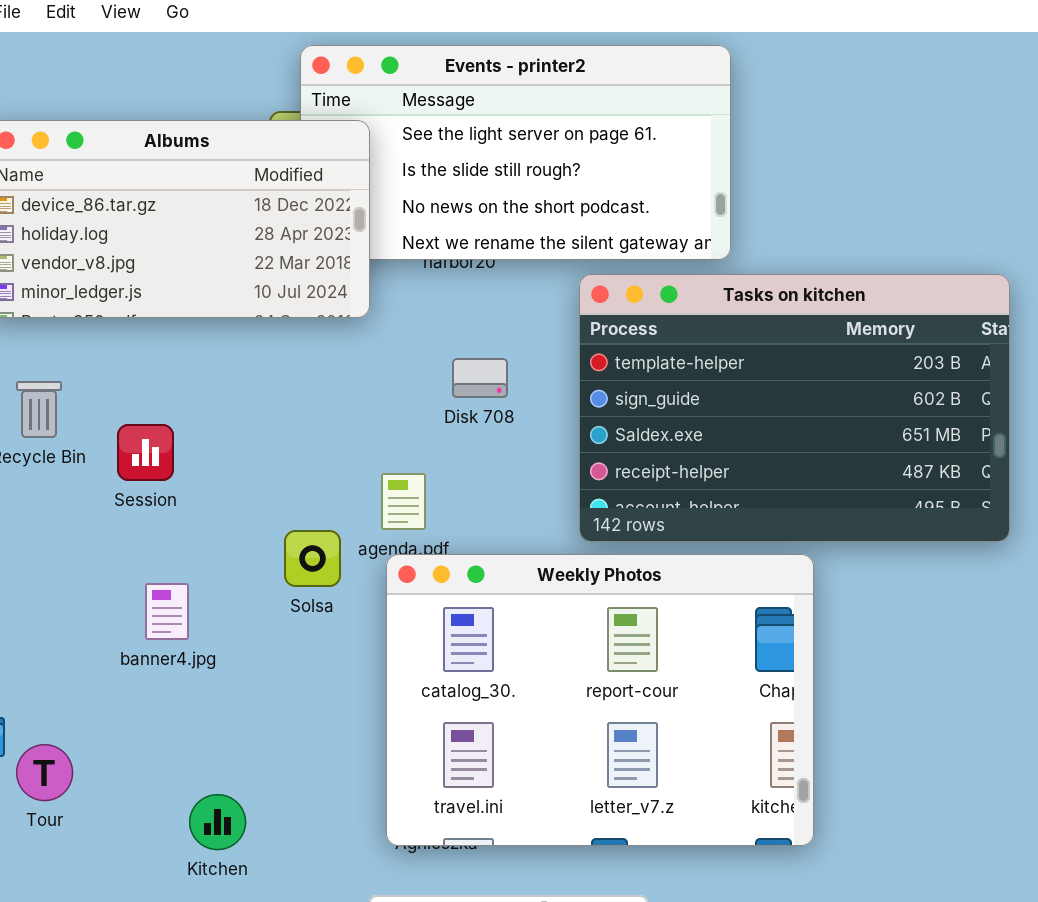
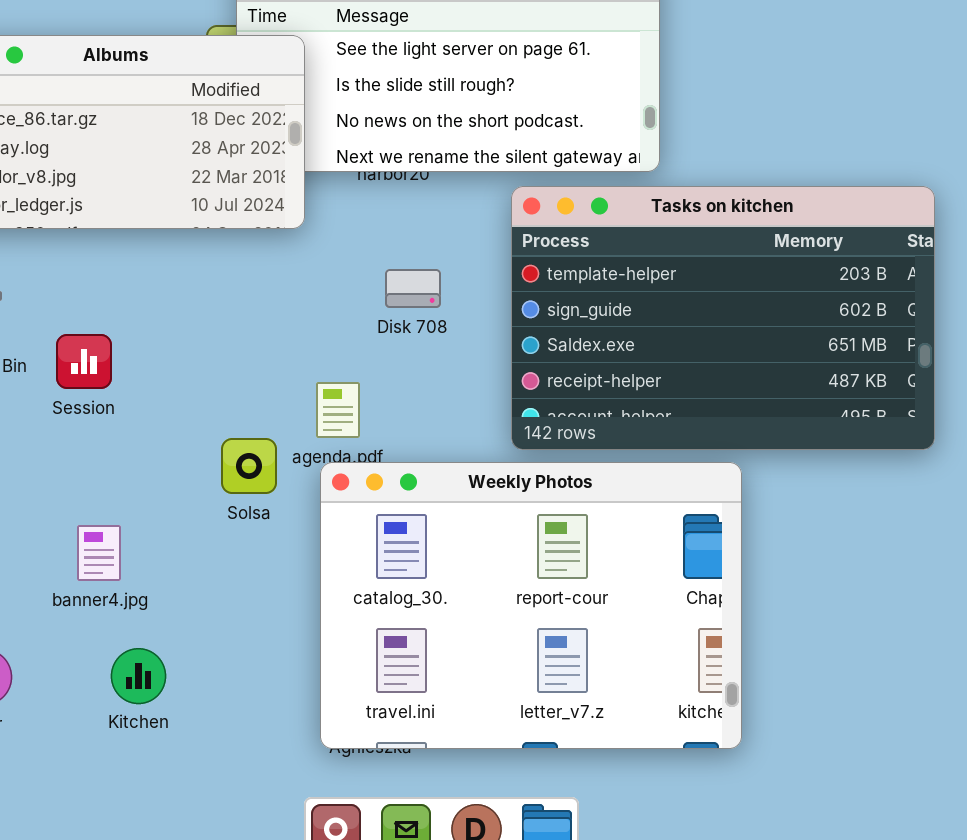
banner4.jpg: [145,583,189,640] -> [77,525,121,581], moved
Kitchen: [189,794,246,850] -> [111,648,166,704], moved

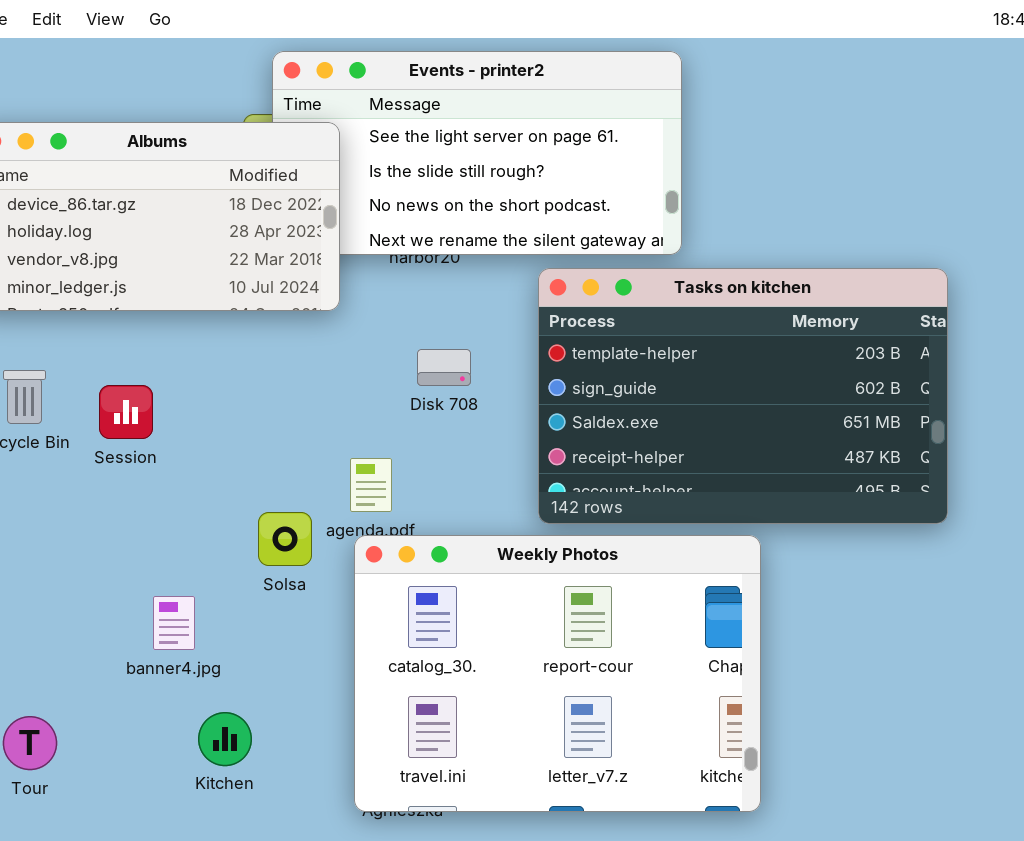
Session: [56,334,112,389] -> [99,385,153,439], moved
banner4.jpg: [77,525,121,581] -> [153,596,195,650], moved
Kitchen: [111,648,166,704] -> [198,712,252,766], moved

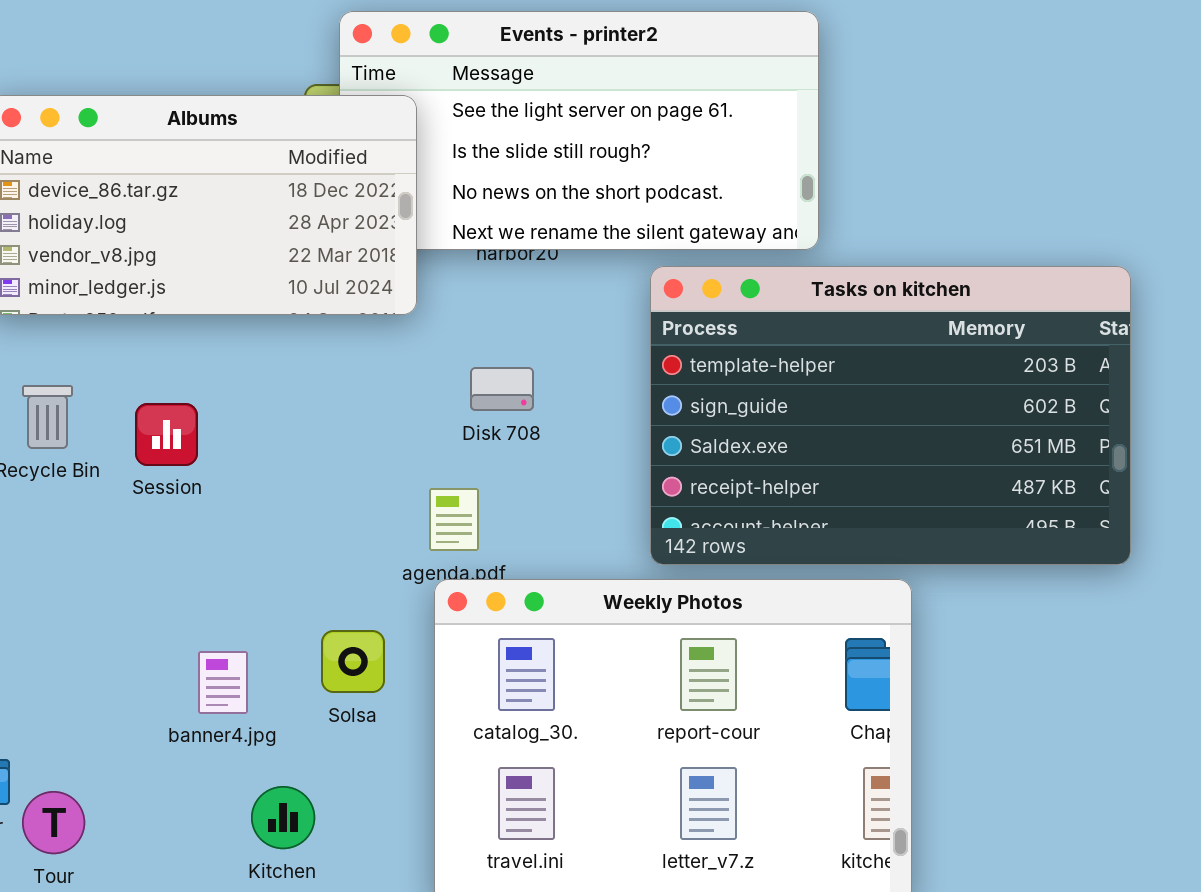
Disk 708: [417,349,471,386] -> [470,367,534,411], moved
Solsa: [258,512,312,566] -> [321,630,385,693], moved

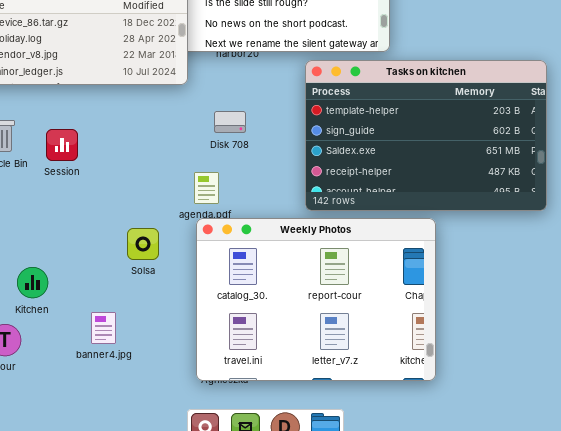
Solsa: [321,630,385,693] -> [127,228,159,260], moved
banner4.jpg: [198,651,248,714] -> [91,312,116,344], moved
Kitchen: [251,786,315,849] -> [17,267,48,298], moved

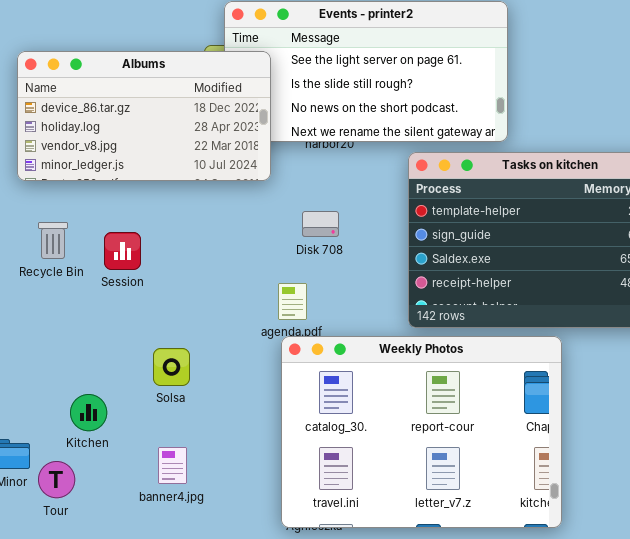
Solsa: [127,228,159,260] -> [153,348,190,386], moved

